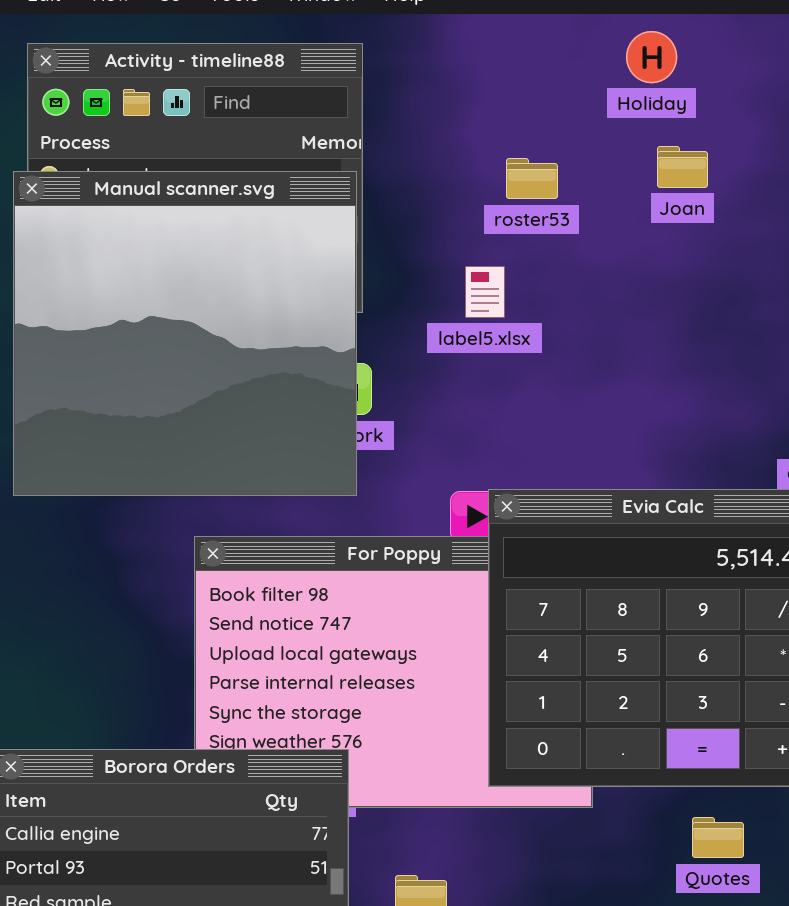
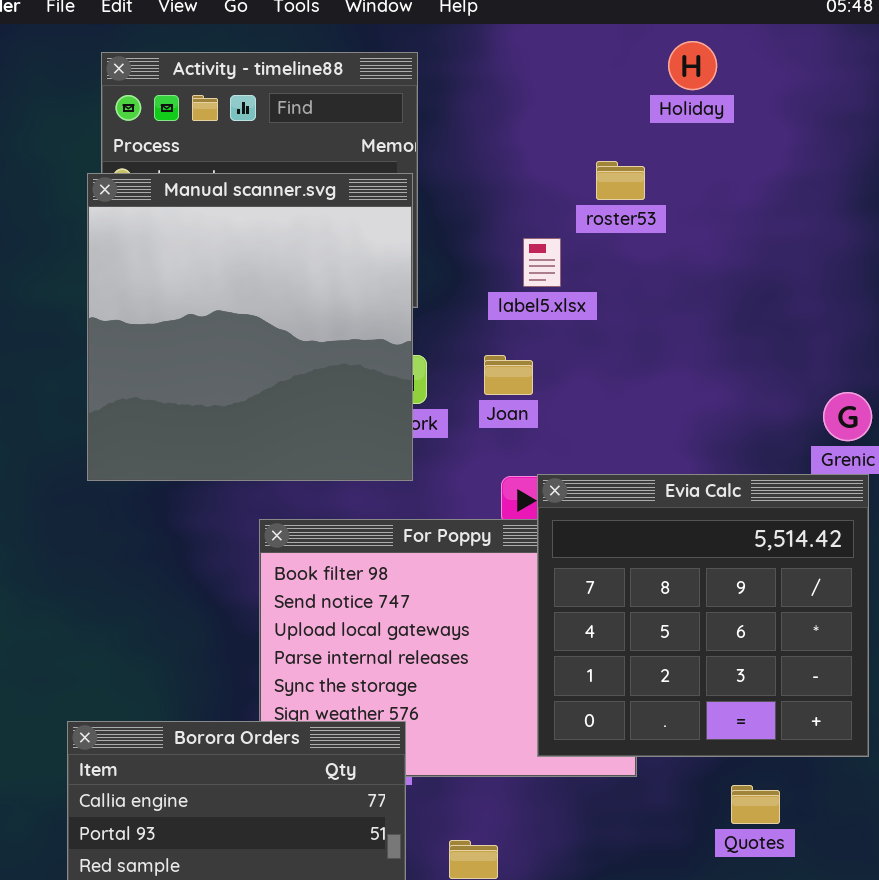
Joan: [657,146,708,188] -> [484,355,533,395], moved
roster53: [506,158,558,199] -> [596,161,645,200], moved
label5.xlsx: [465,266,505,318] -> [523,238,561,287], moved

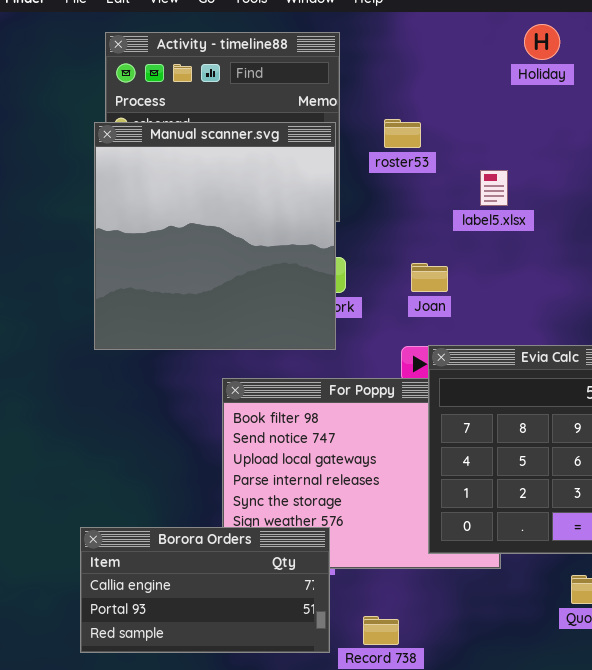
roster53: [596,161,645,200] -> [384,119,421,148], moved
label5.xlsx: [523,238,561,287] -> [480,170,508,206], moved
Joan: [484,355,533,395] -> [411,263,448,292], moved

